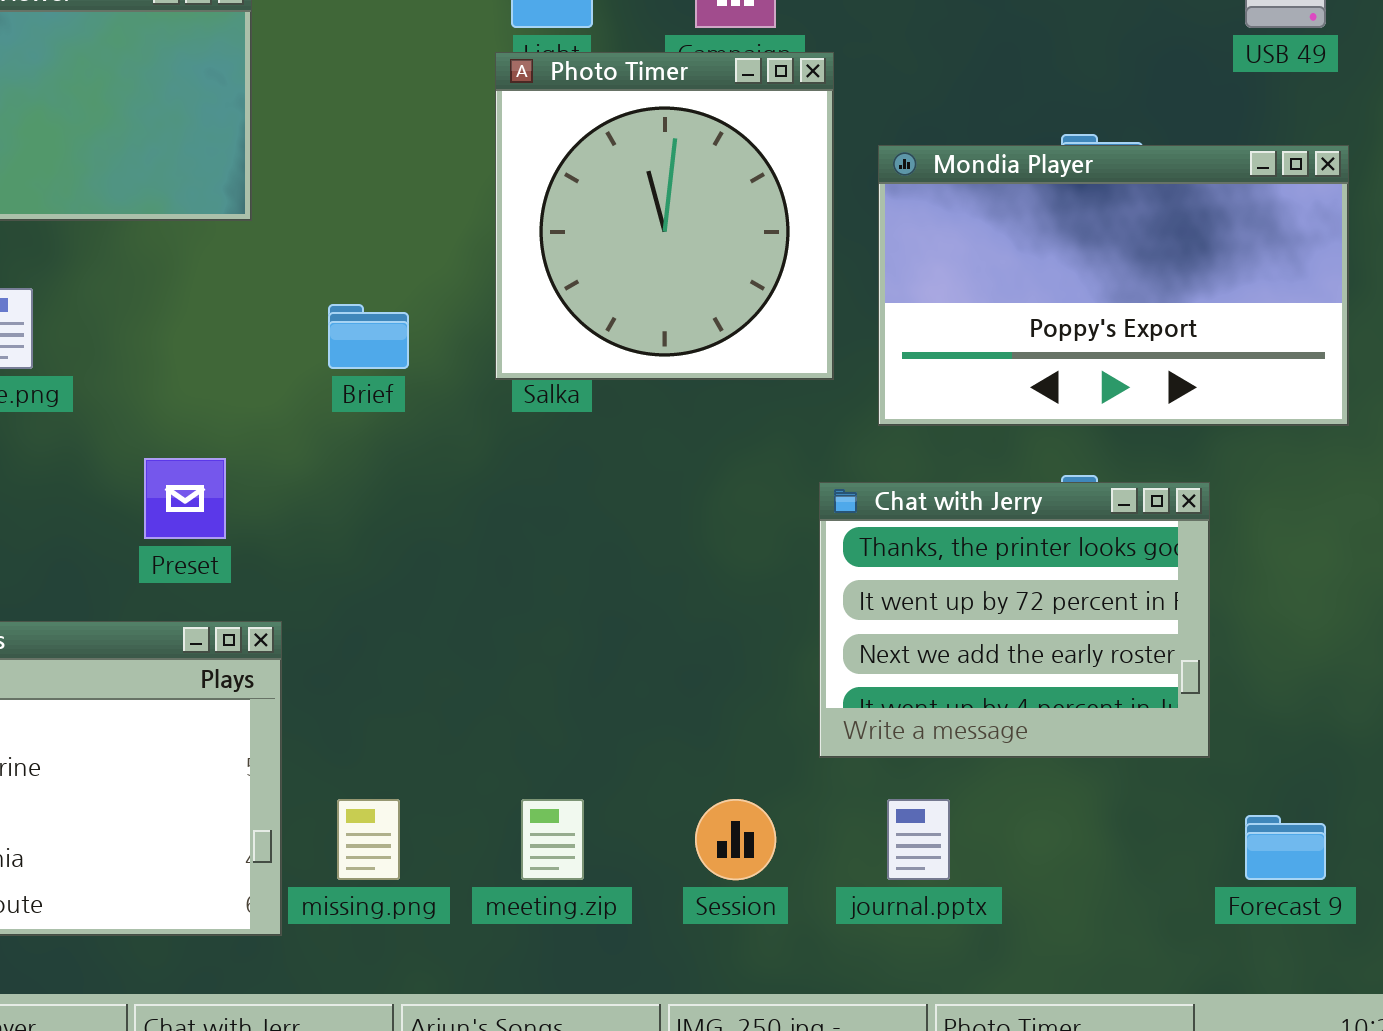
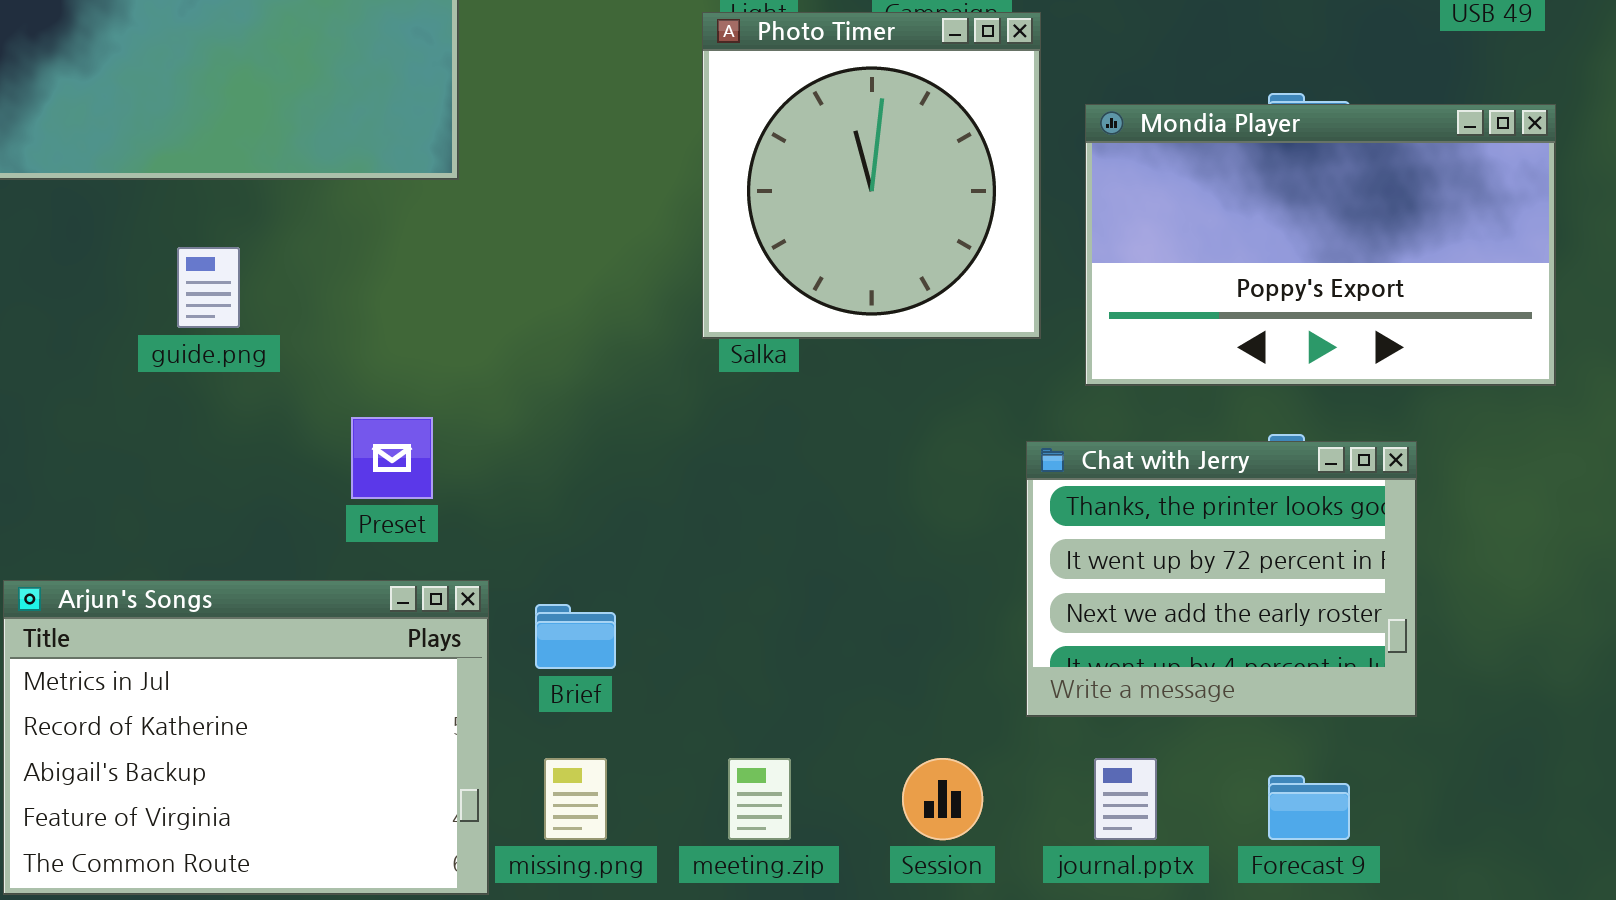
Brief: [328,304,409,369] -> [535,604,616,669], moved
Forecast 9: [1245,815,1326,880] -> [1268,775,1350,840], moved

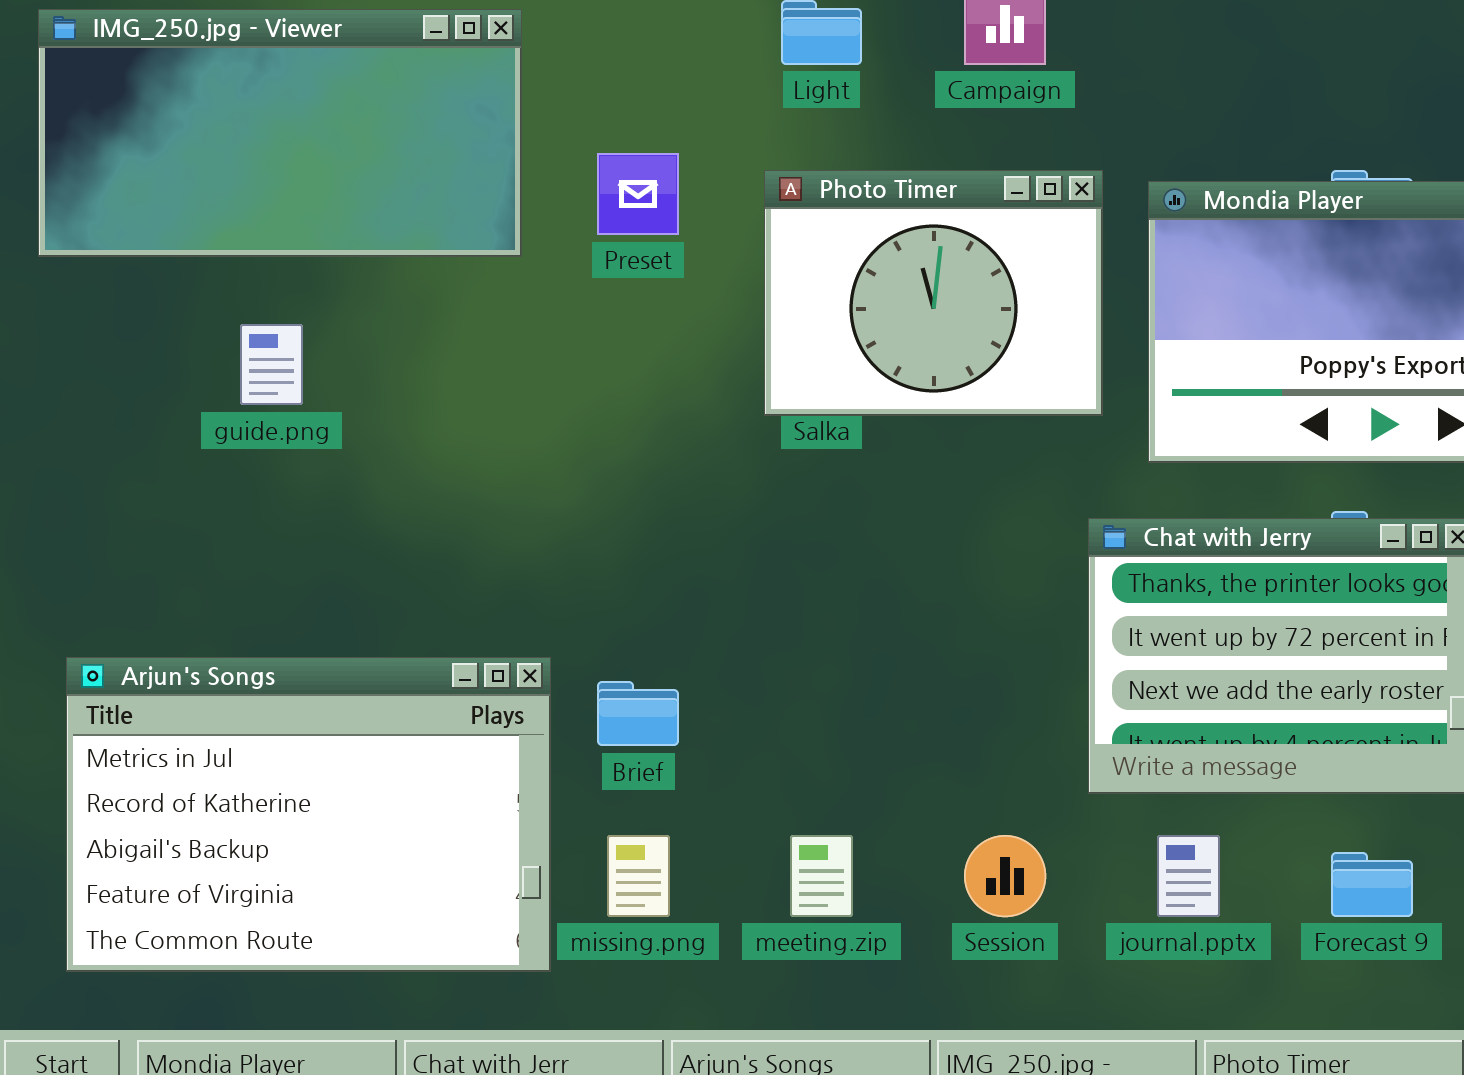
Photo Timer: [702,12,1041,339] -> [764,170,1103,416], resized
Preset: [351,417,433,499] -> [597,153,679,235], moved

